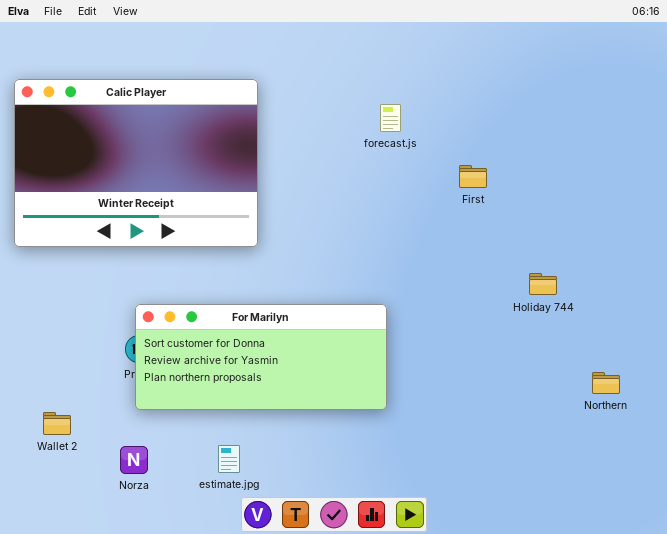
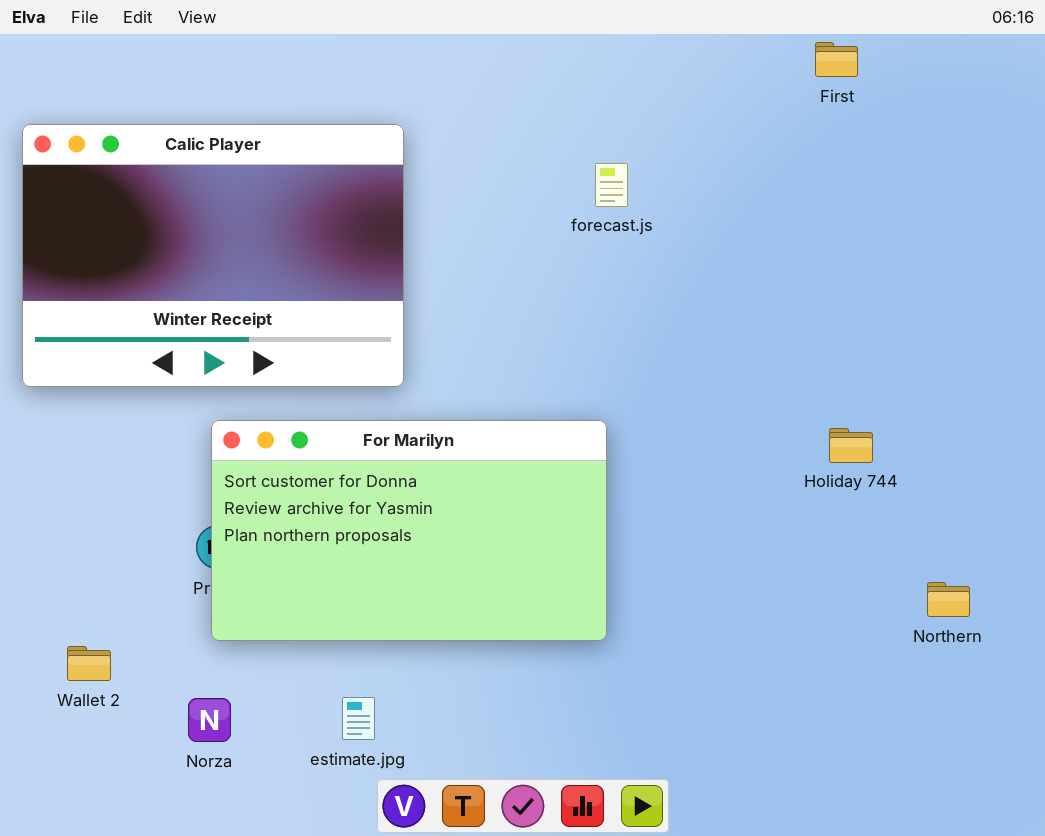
First: [459,165,487,188] -> [815,42,858,77], moved
For Marilyn: [135,304,387,410] -> [211,420,607,641], resized

